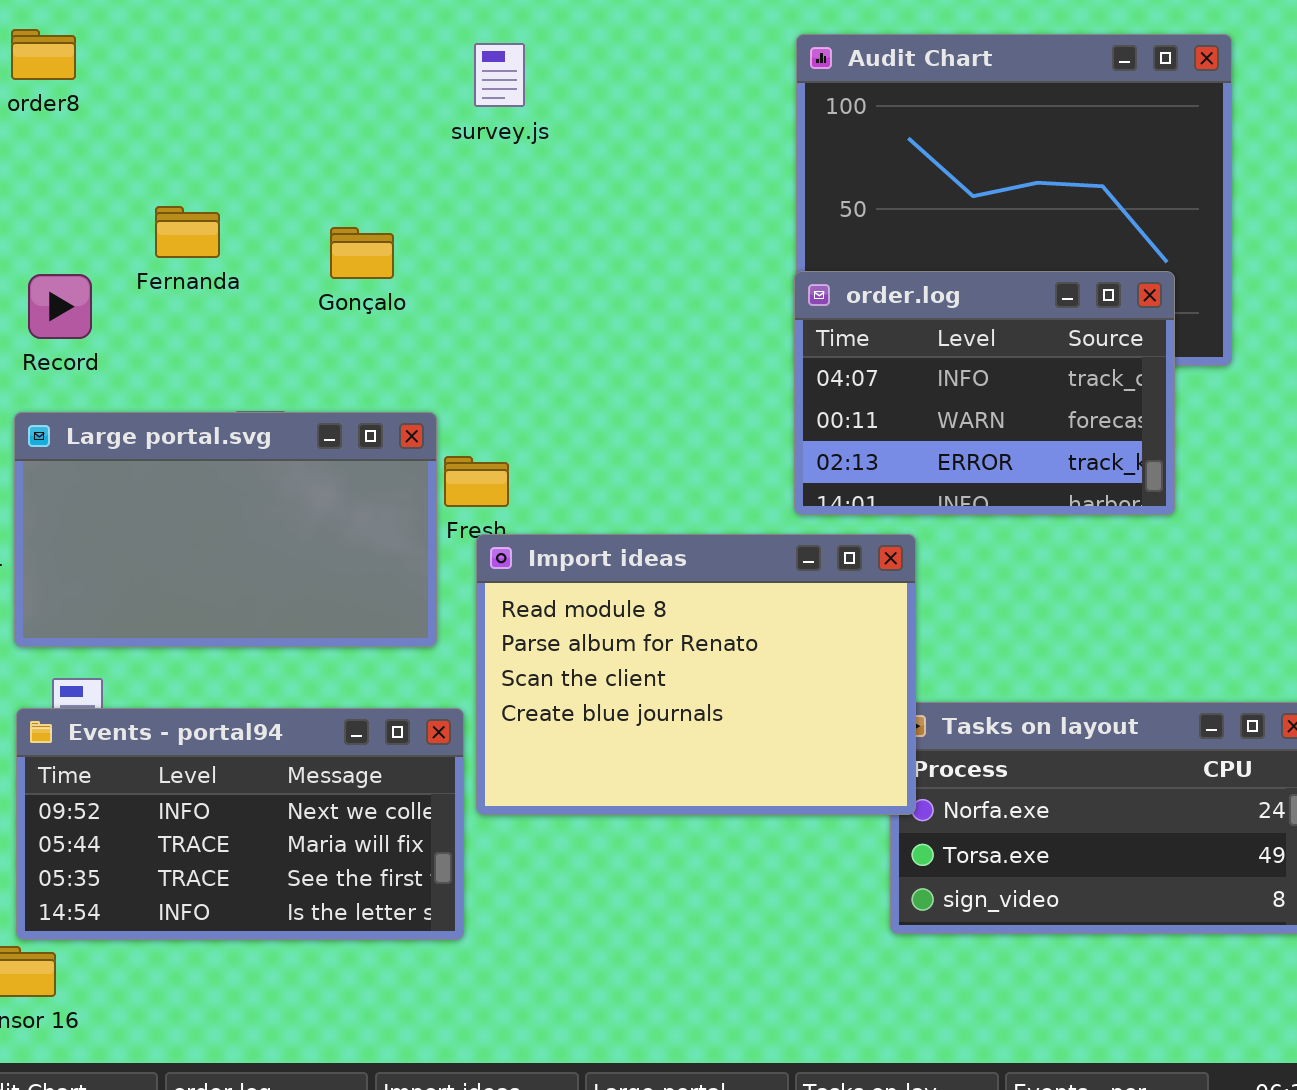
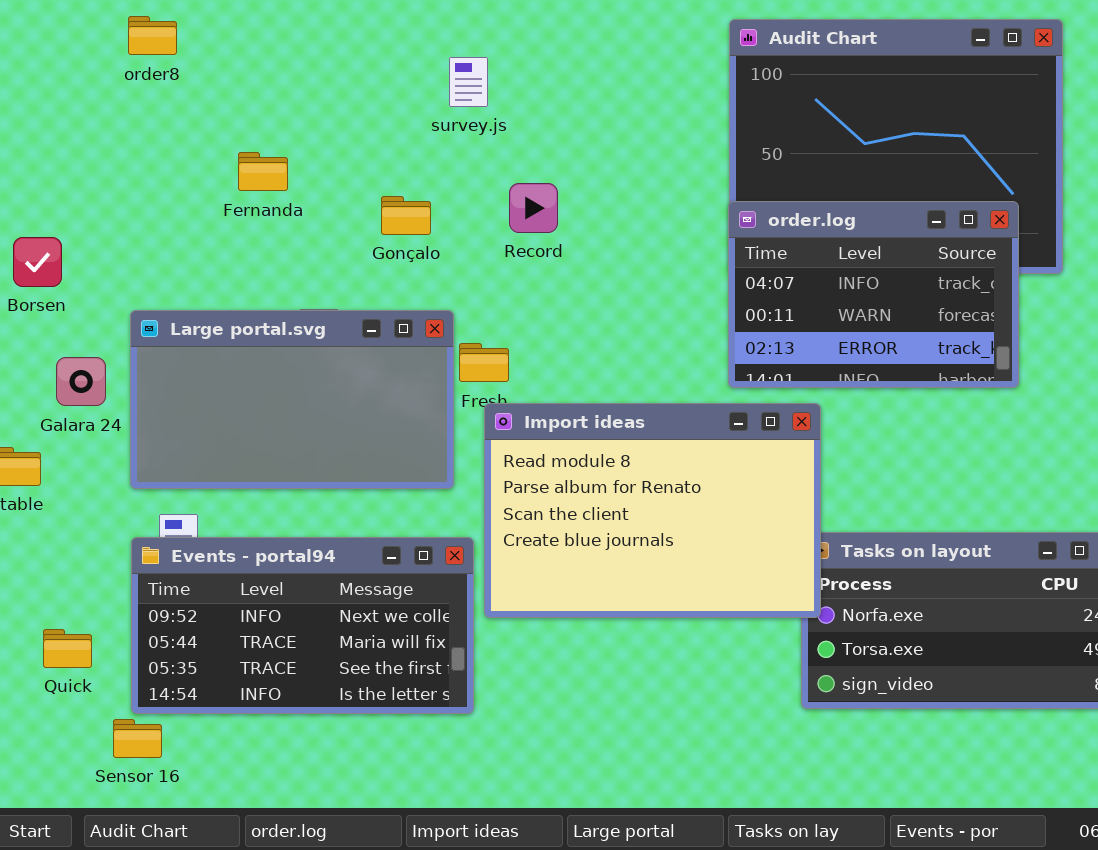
survey.js: [474,43,525,107] -> [449,57,488,107], moved
Gonçalo: [330,227,394,279] -> [381,196,431,235], moved
Record: [28,274,92,339] -> [509,183,558,233], moved

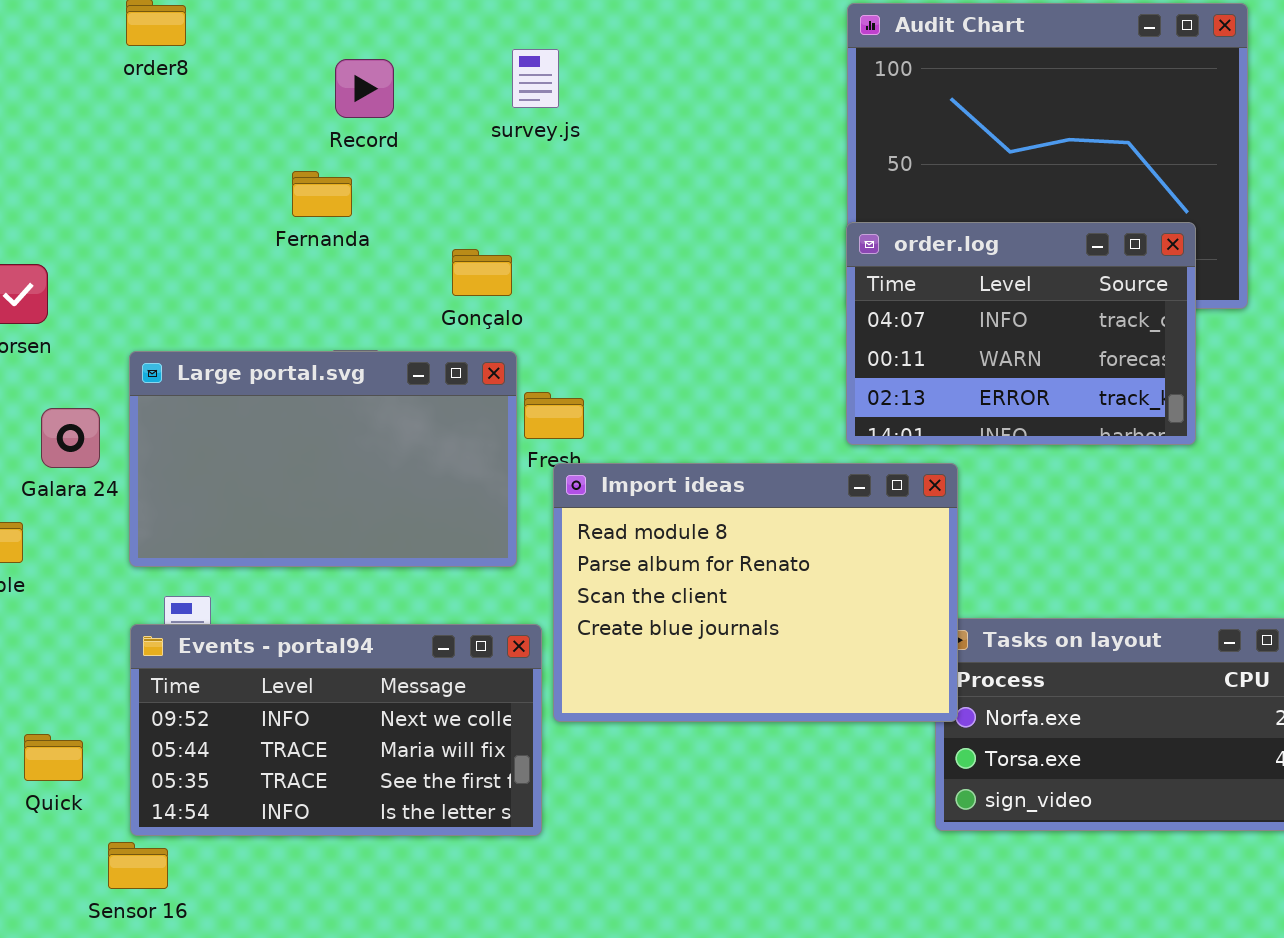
Fernanda: [238,152,288,191] -> [292,171,352,217], moved
Record: [509,183,558,233] -> [335,59,394,118], moved
Gonçalo: [381,196,431,235] -> [452,249,512,296], moved

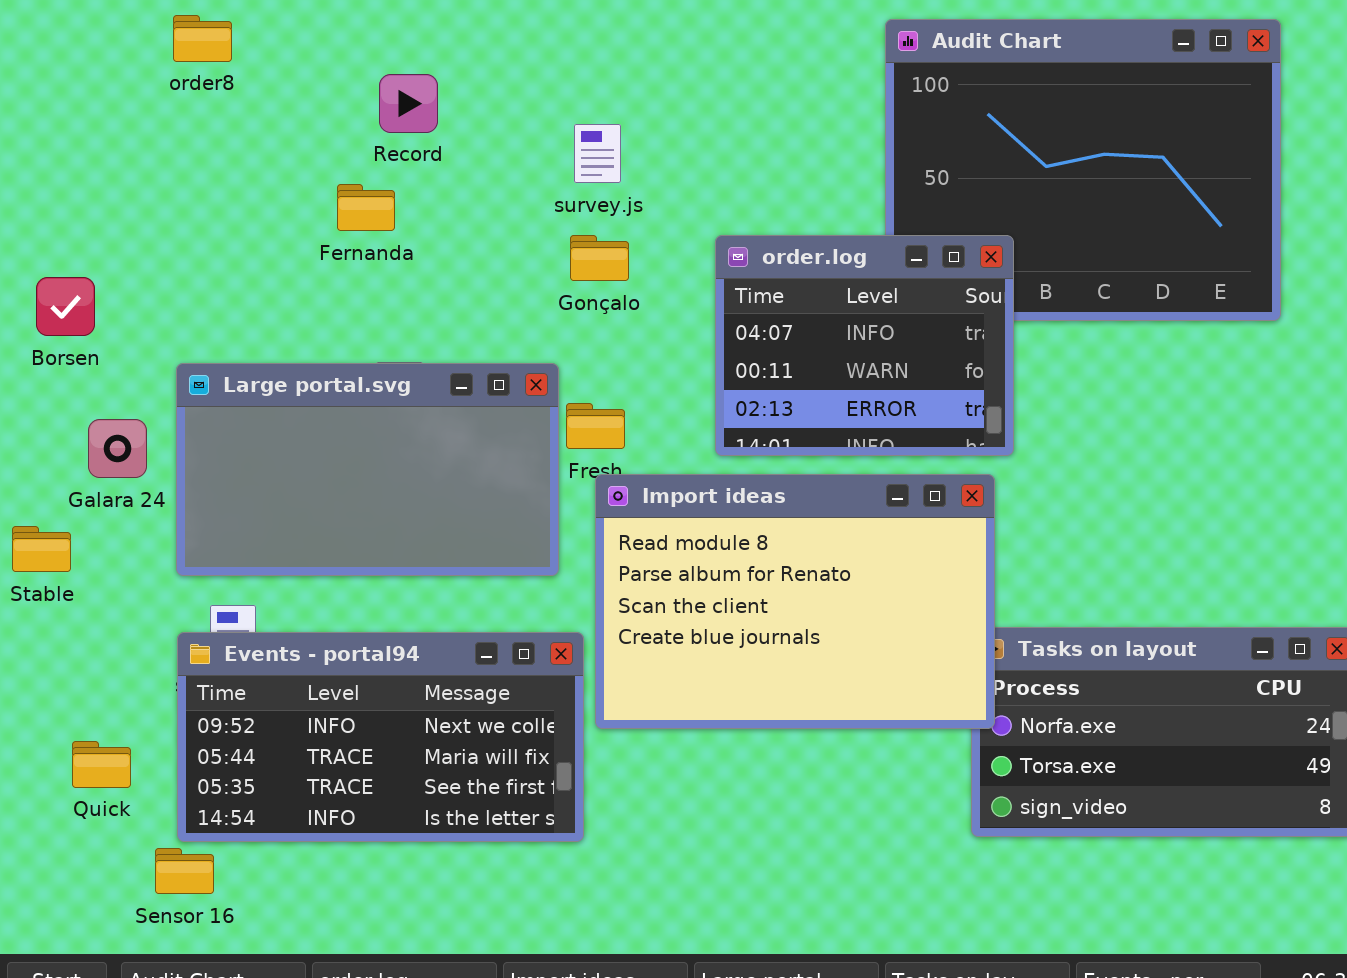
survey.js: [512,49,559,108] -> [574,124,621,183], moved
order.log: [846,222,1196,445] -> [715,235,1014,456], moved, resized
Gonçalo: [452,249,512,296] -> [570,235,629,281], moved

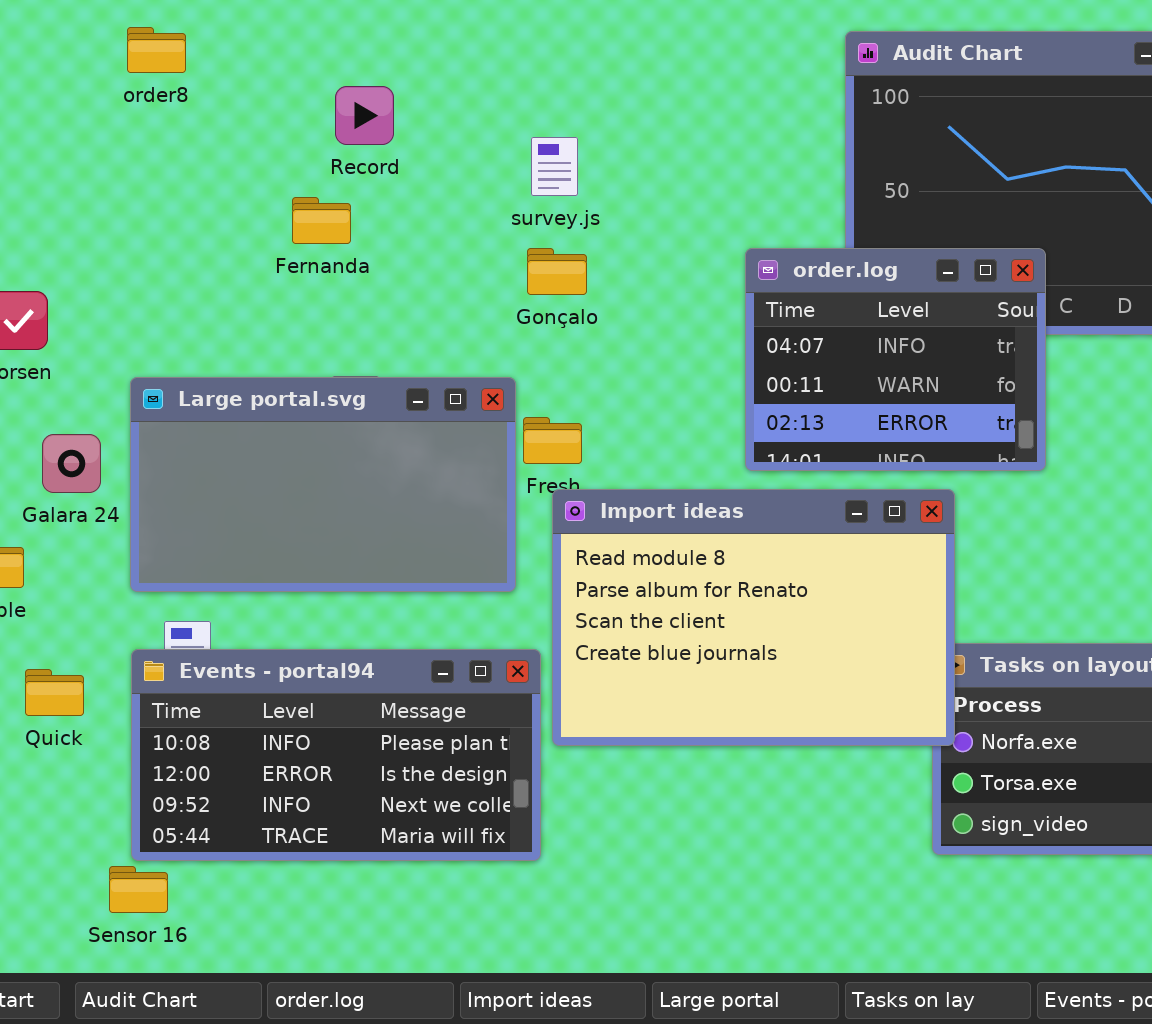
order.log: [715,235,1014,456] -> [745,248,1046,471], moved
Events - portal94: [177,632,584,842] -> [131,649,541,861], scrolled up 2 rows
Quick: [72,741,131,788] -> [25,669,84,716], moved

